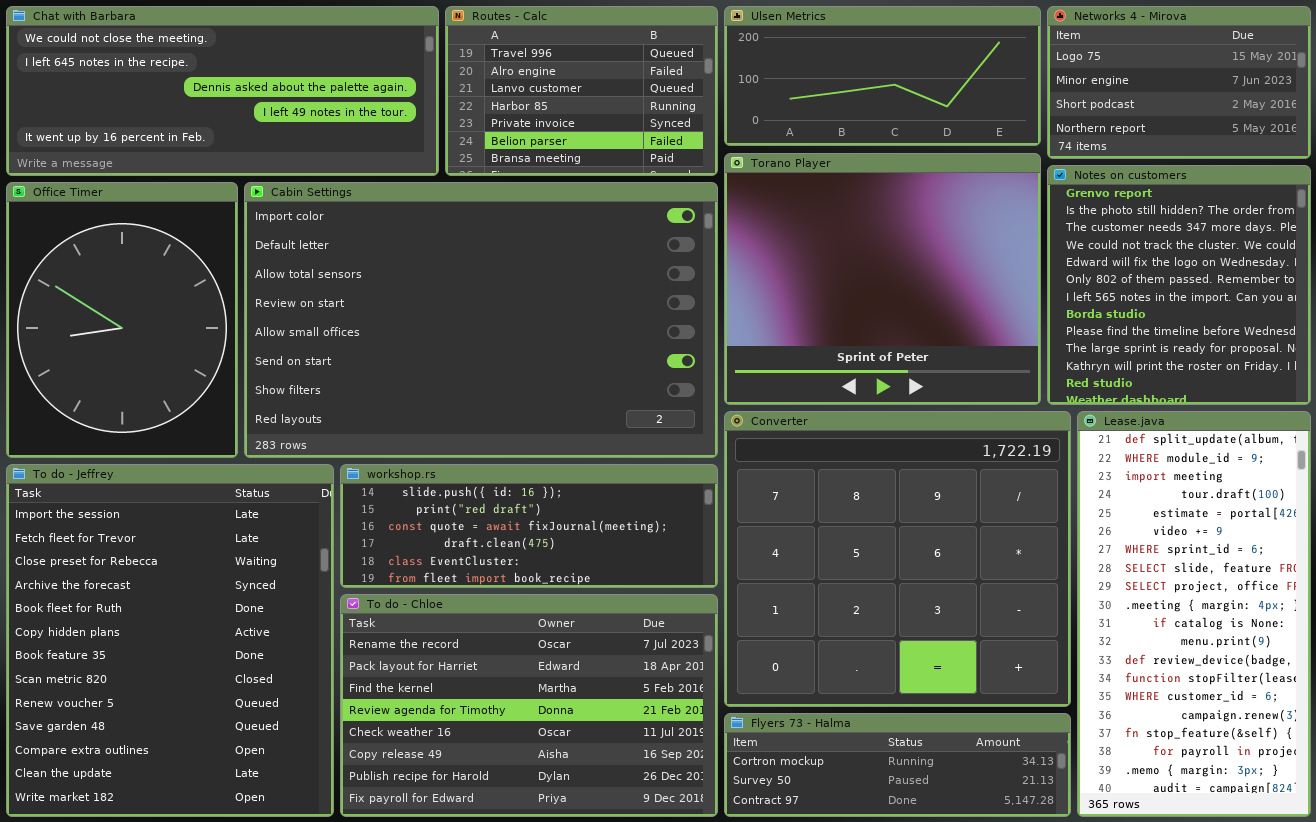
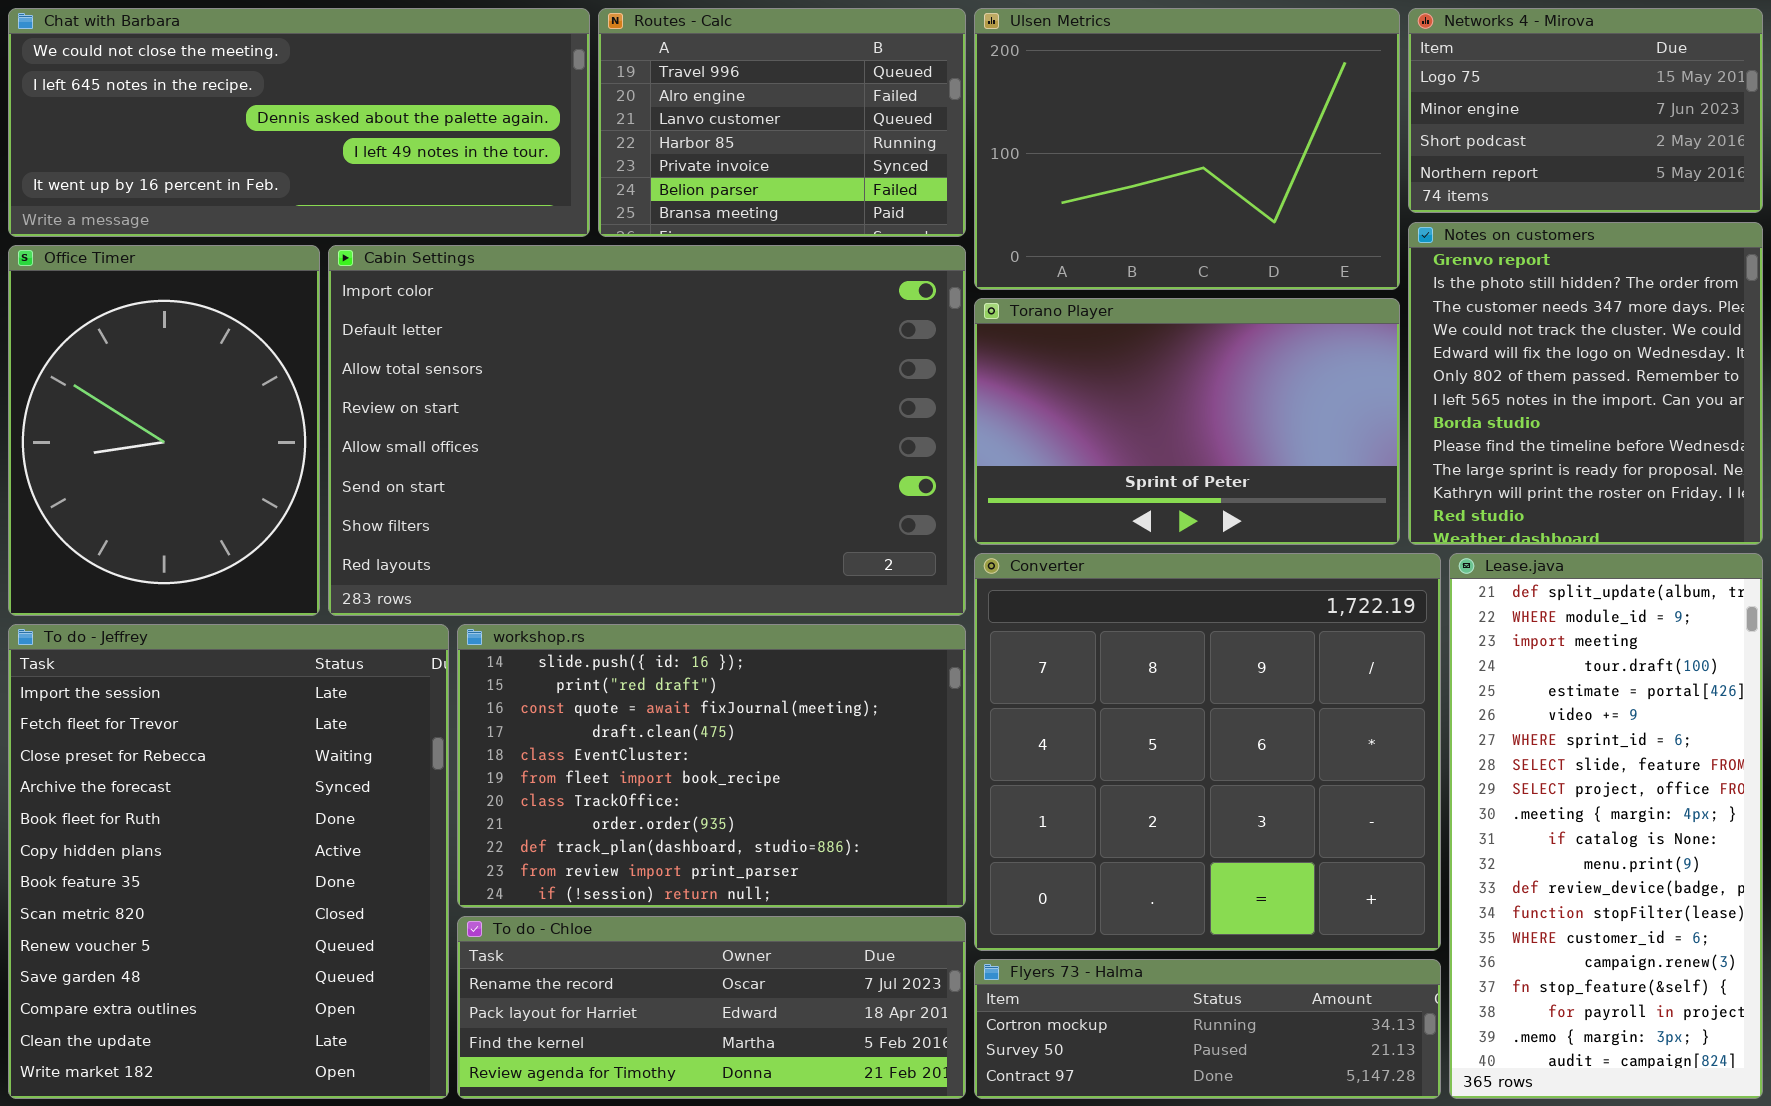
Ulsen Metrics: [724,6,1041,146] -> [974,8,1400,290], resized
Torano Player: [724,153,1041,405] -> [974,298,1400,545], resized
workshop.rs: [340,464,718,588] -> [457,624,966,908], resized
To do - Chloe: [340,594,718,817] -> [457,916,966,1099], resized

